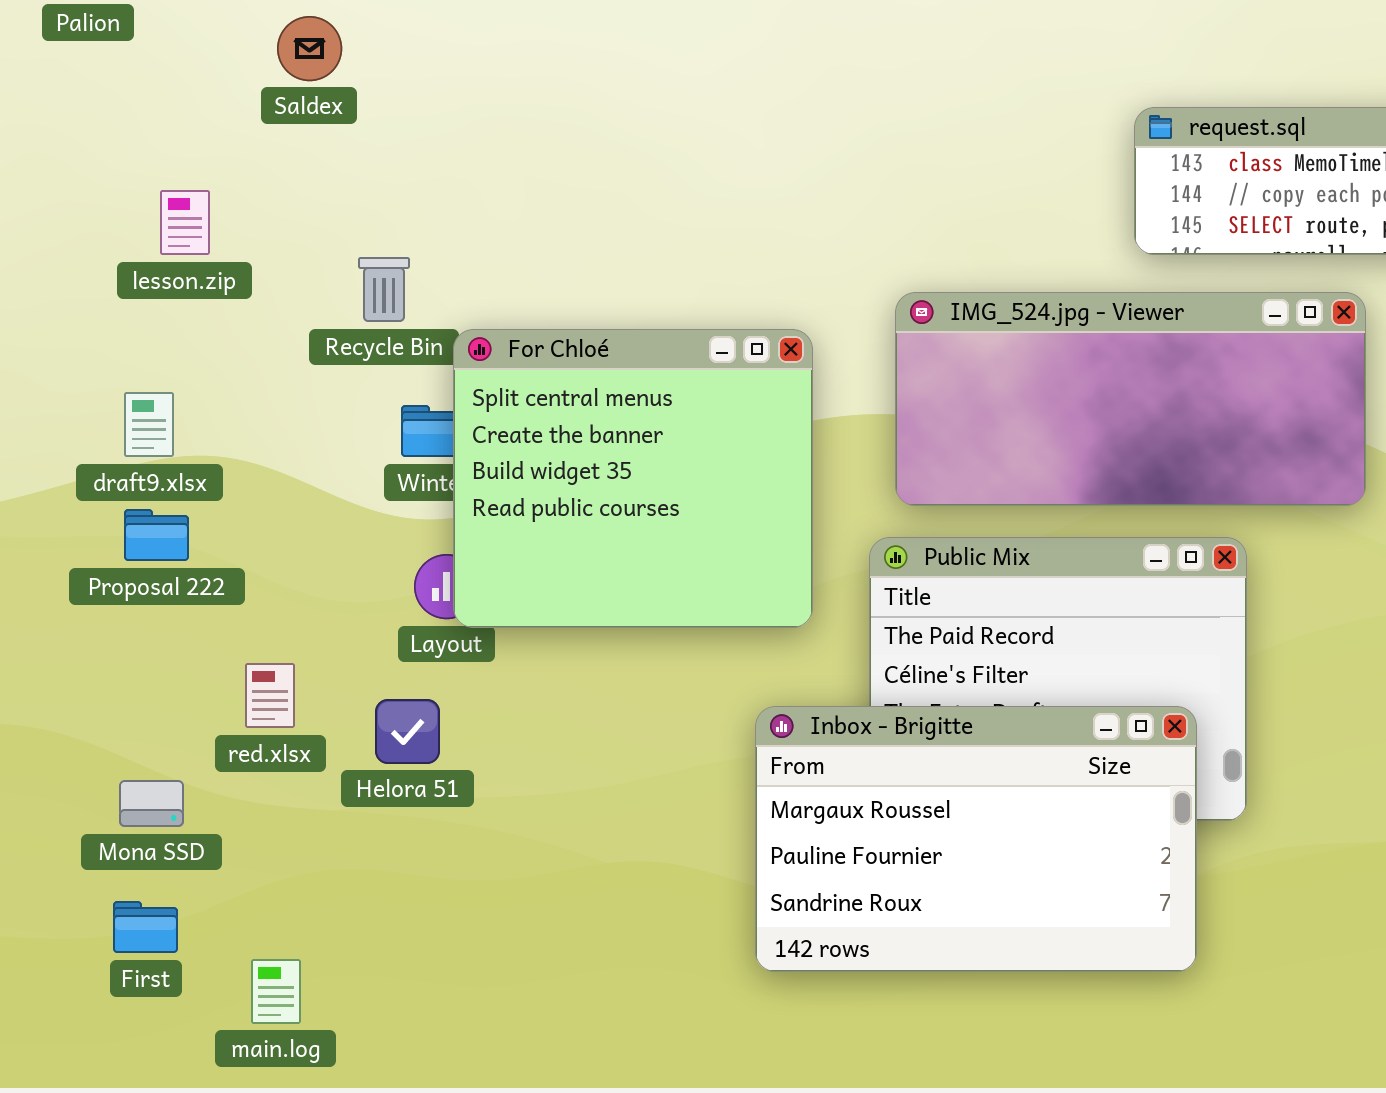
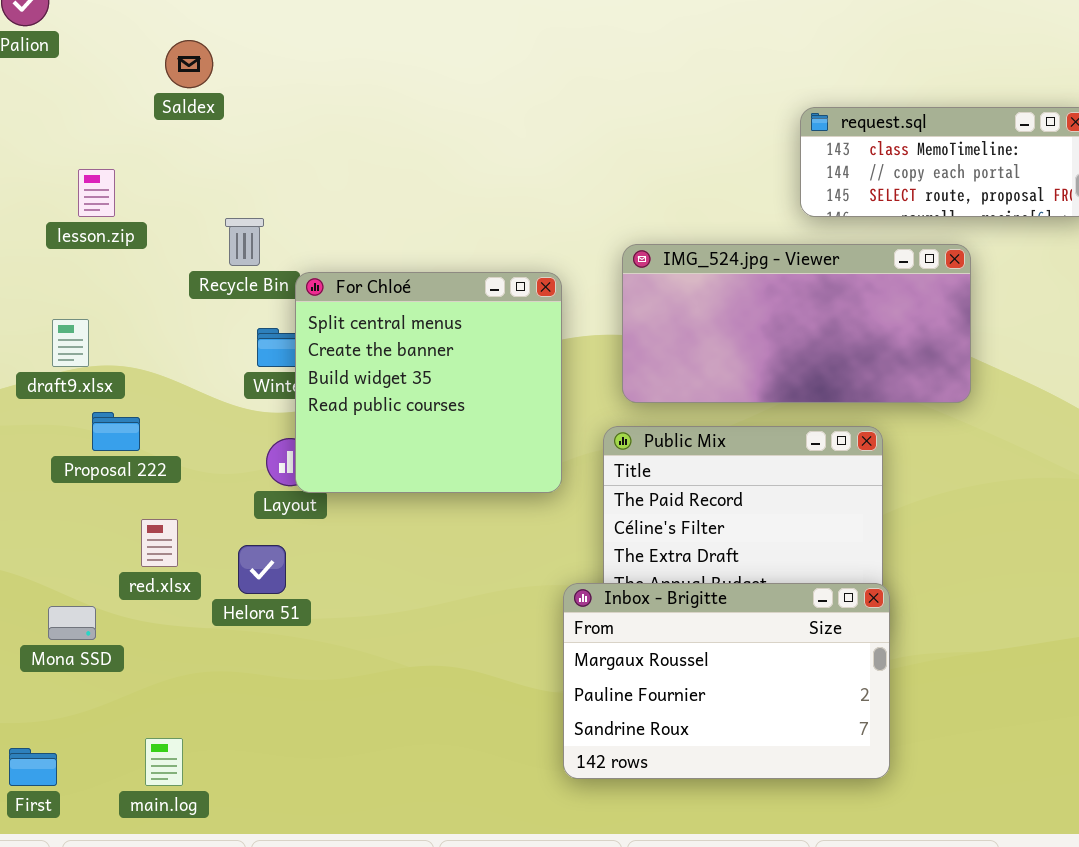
Proposal 222: [124,509,189,561] -> [92,412,140,451], moved
Inbox - Brigitte: [755,706,1197,972] -> [563,583,890,779], moved
First: [113,901,178,953] -> [9,748,57,786], moved

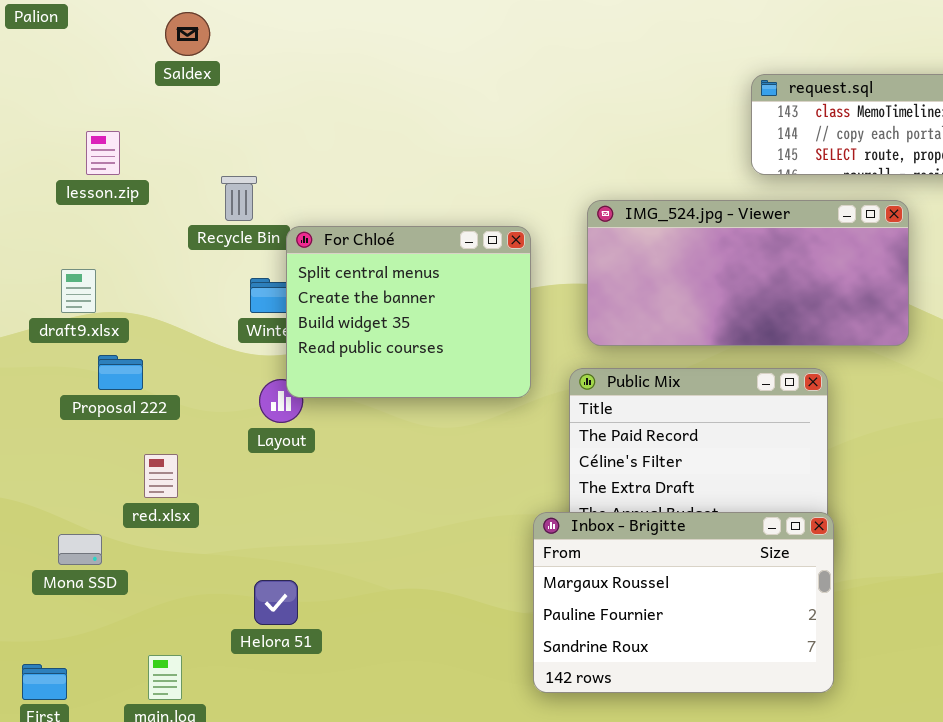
For Chloé: [295,272,562,493] -> [286,226,531,398], resized
Helora 51: [238,545,286,594] -> [254,580,298,625], moved

